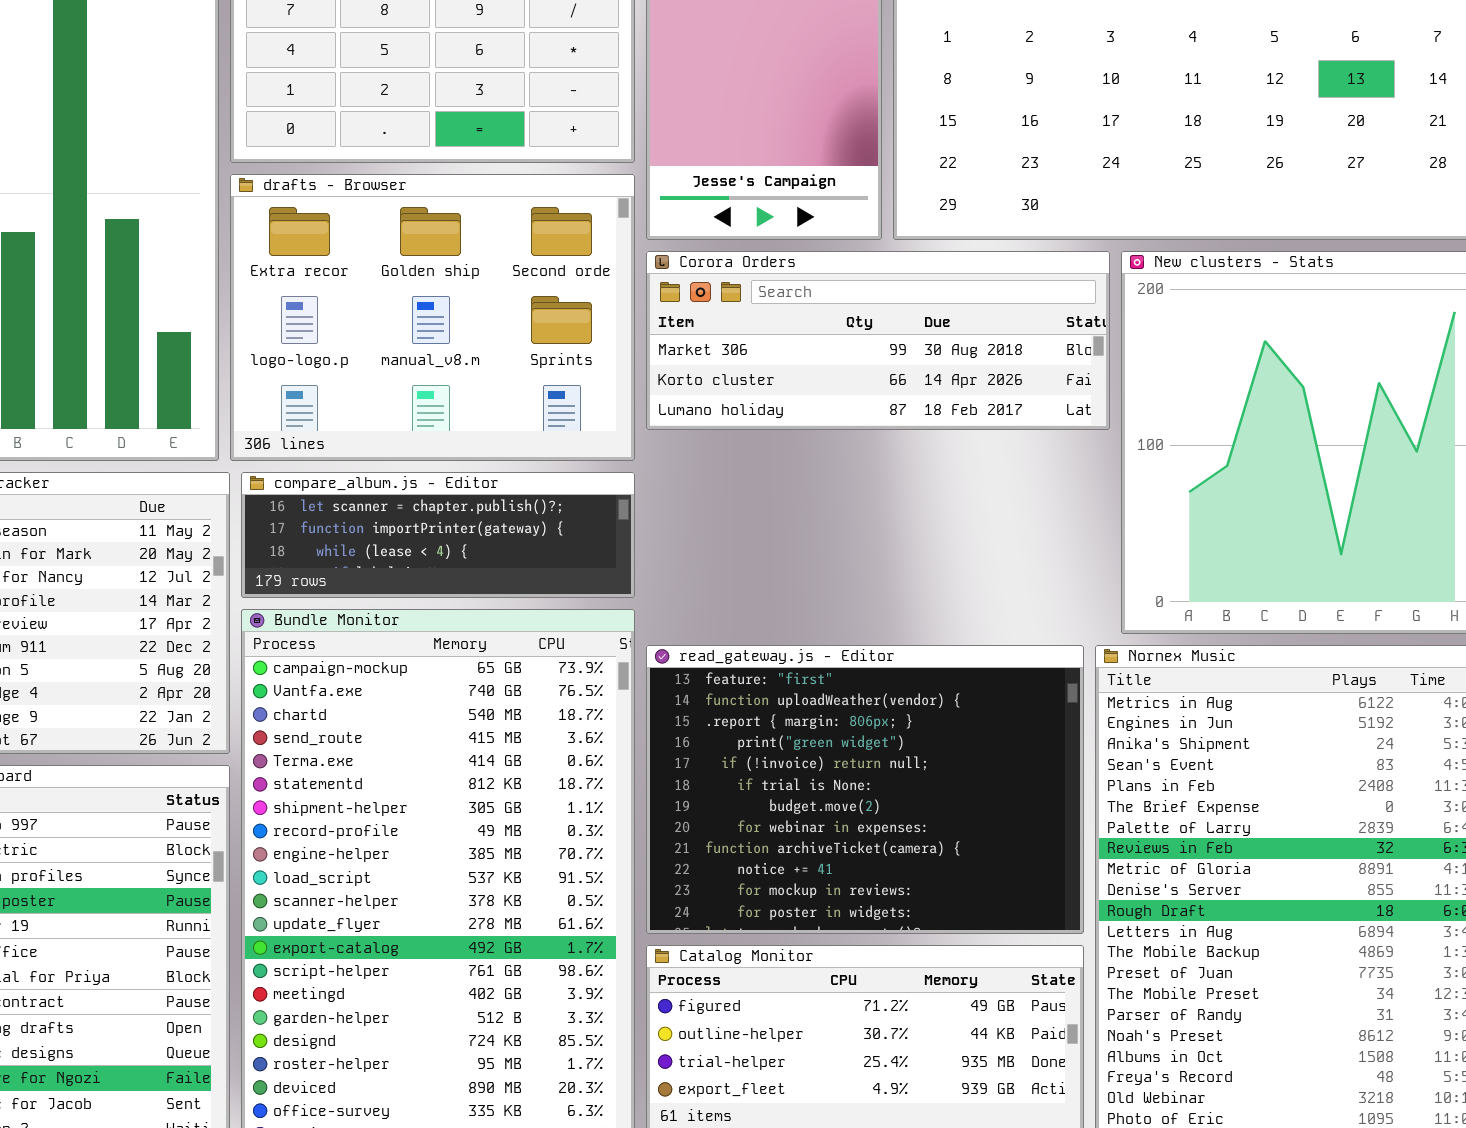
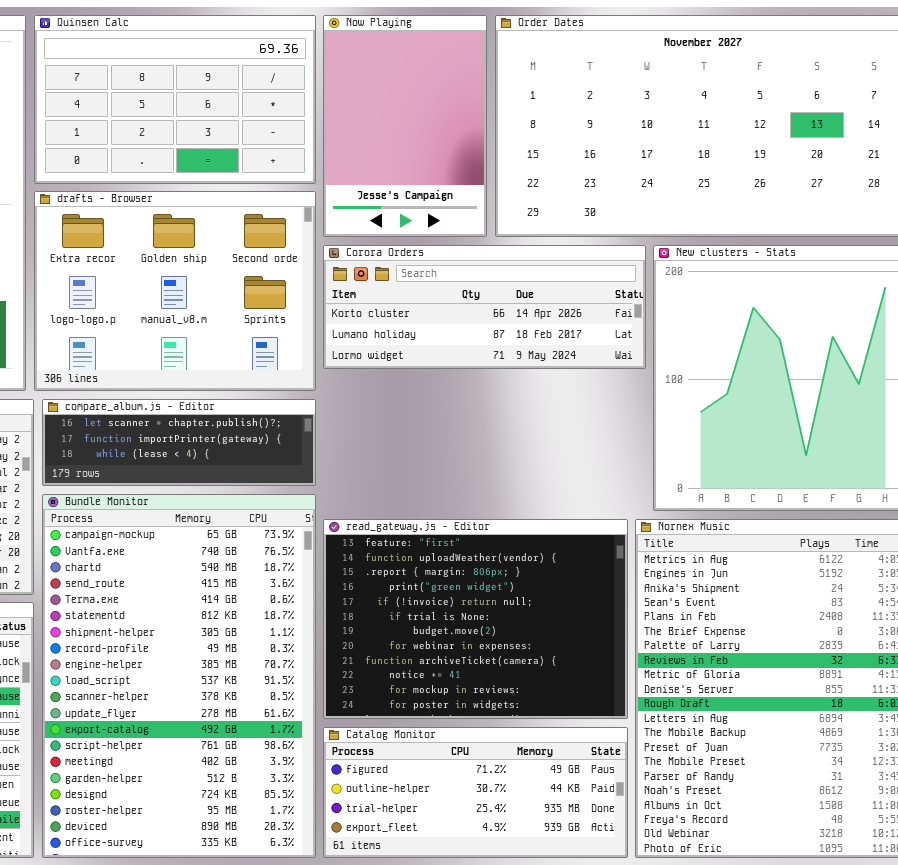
Corora Orders: [646,251,1110,430] -> [323,245,646,369], scrolled down 1 row

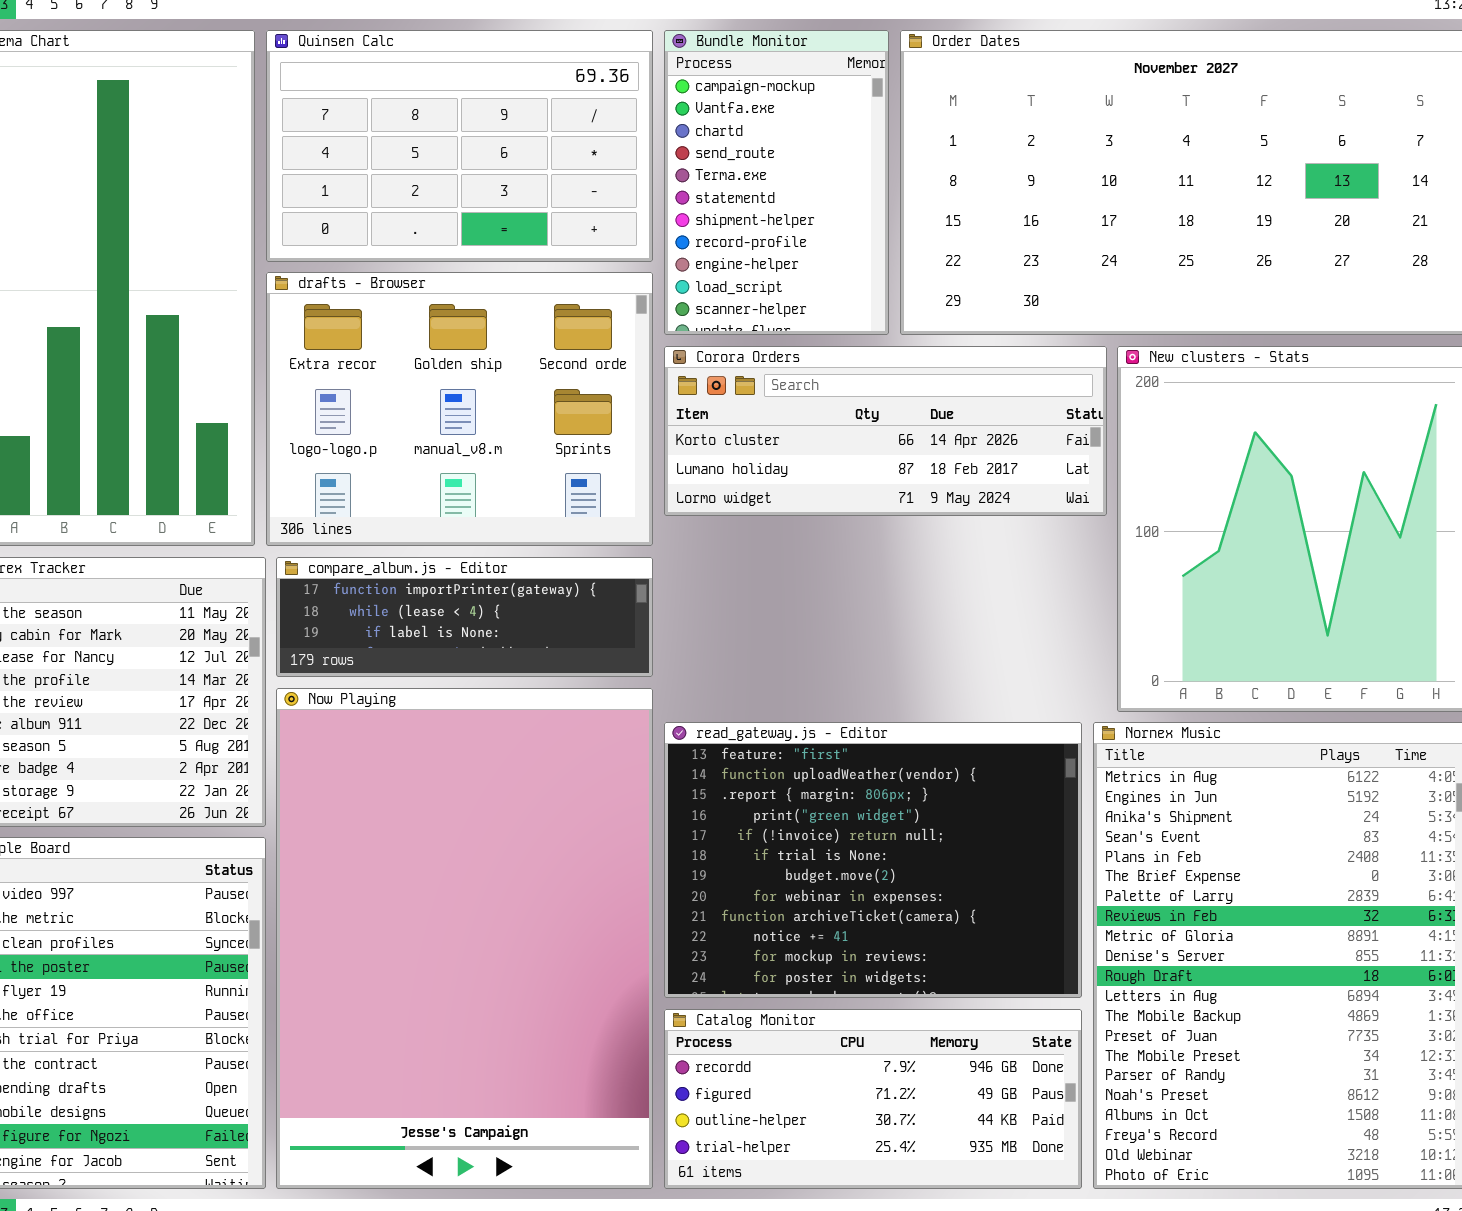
Now Playing: [323,15,487,237] -> [276,688,653,1189], moved, resized
compare_album.js - Editor: [42,399,316,486] -> [276,557,653,677], scrolled down 1 row
Bundle Monitor: [42,494,316,858] -> [664,30,889,335], moved, resized
Catalog Monitor: [323,727,628,858] -> [664,1009,1082,1189], scrolled up 1 row

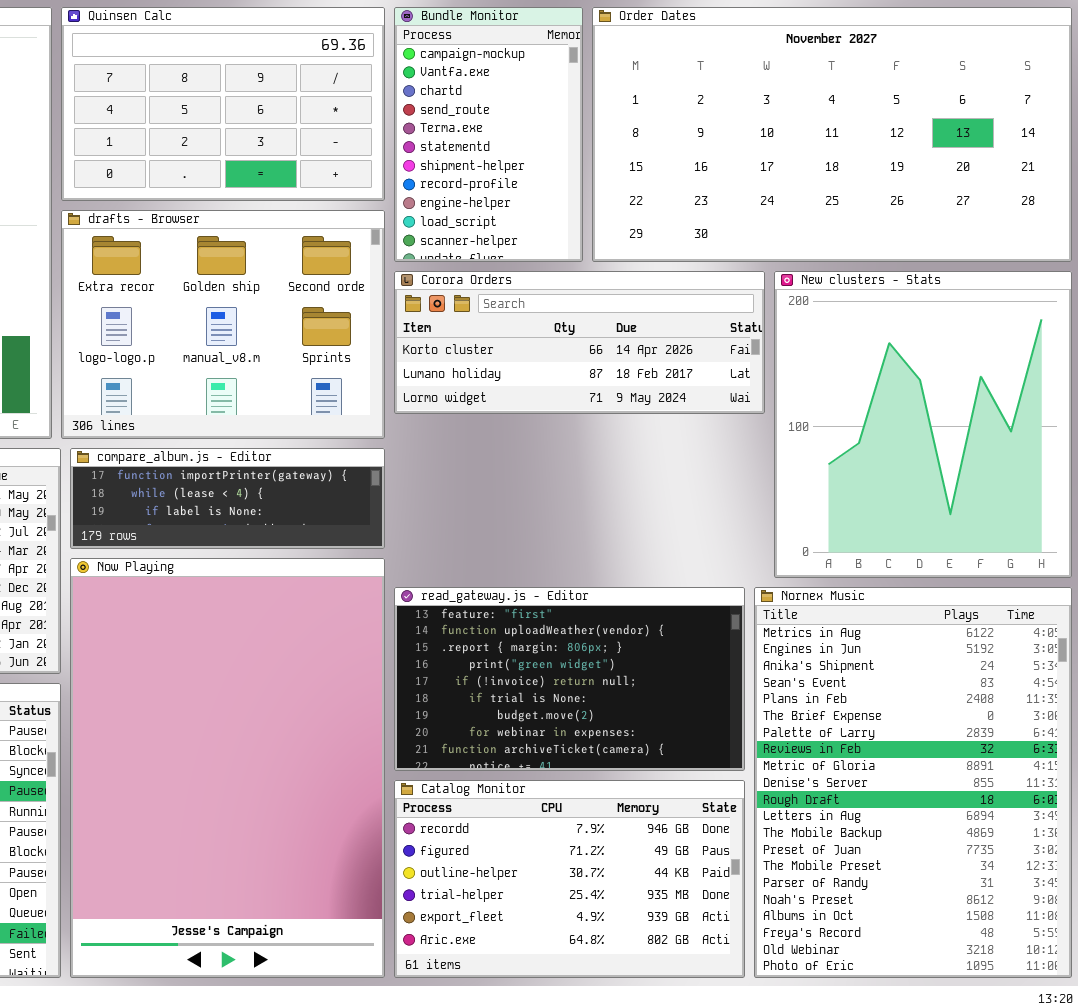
read_gateway.js - Editor: [664,722,1082,998] -> [394,587,745,771], resized
Catalog Monitor: [664,1009,1082,1189] -> [394,780,745,978], resized

